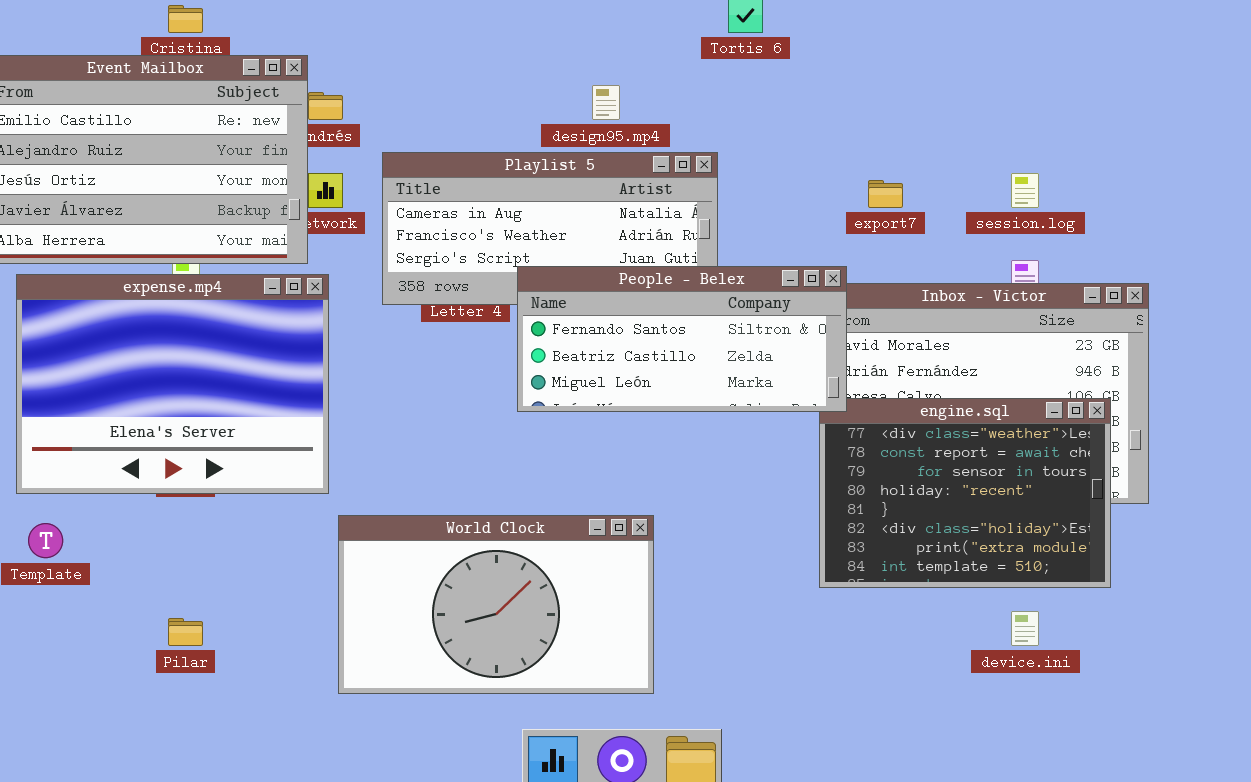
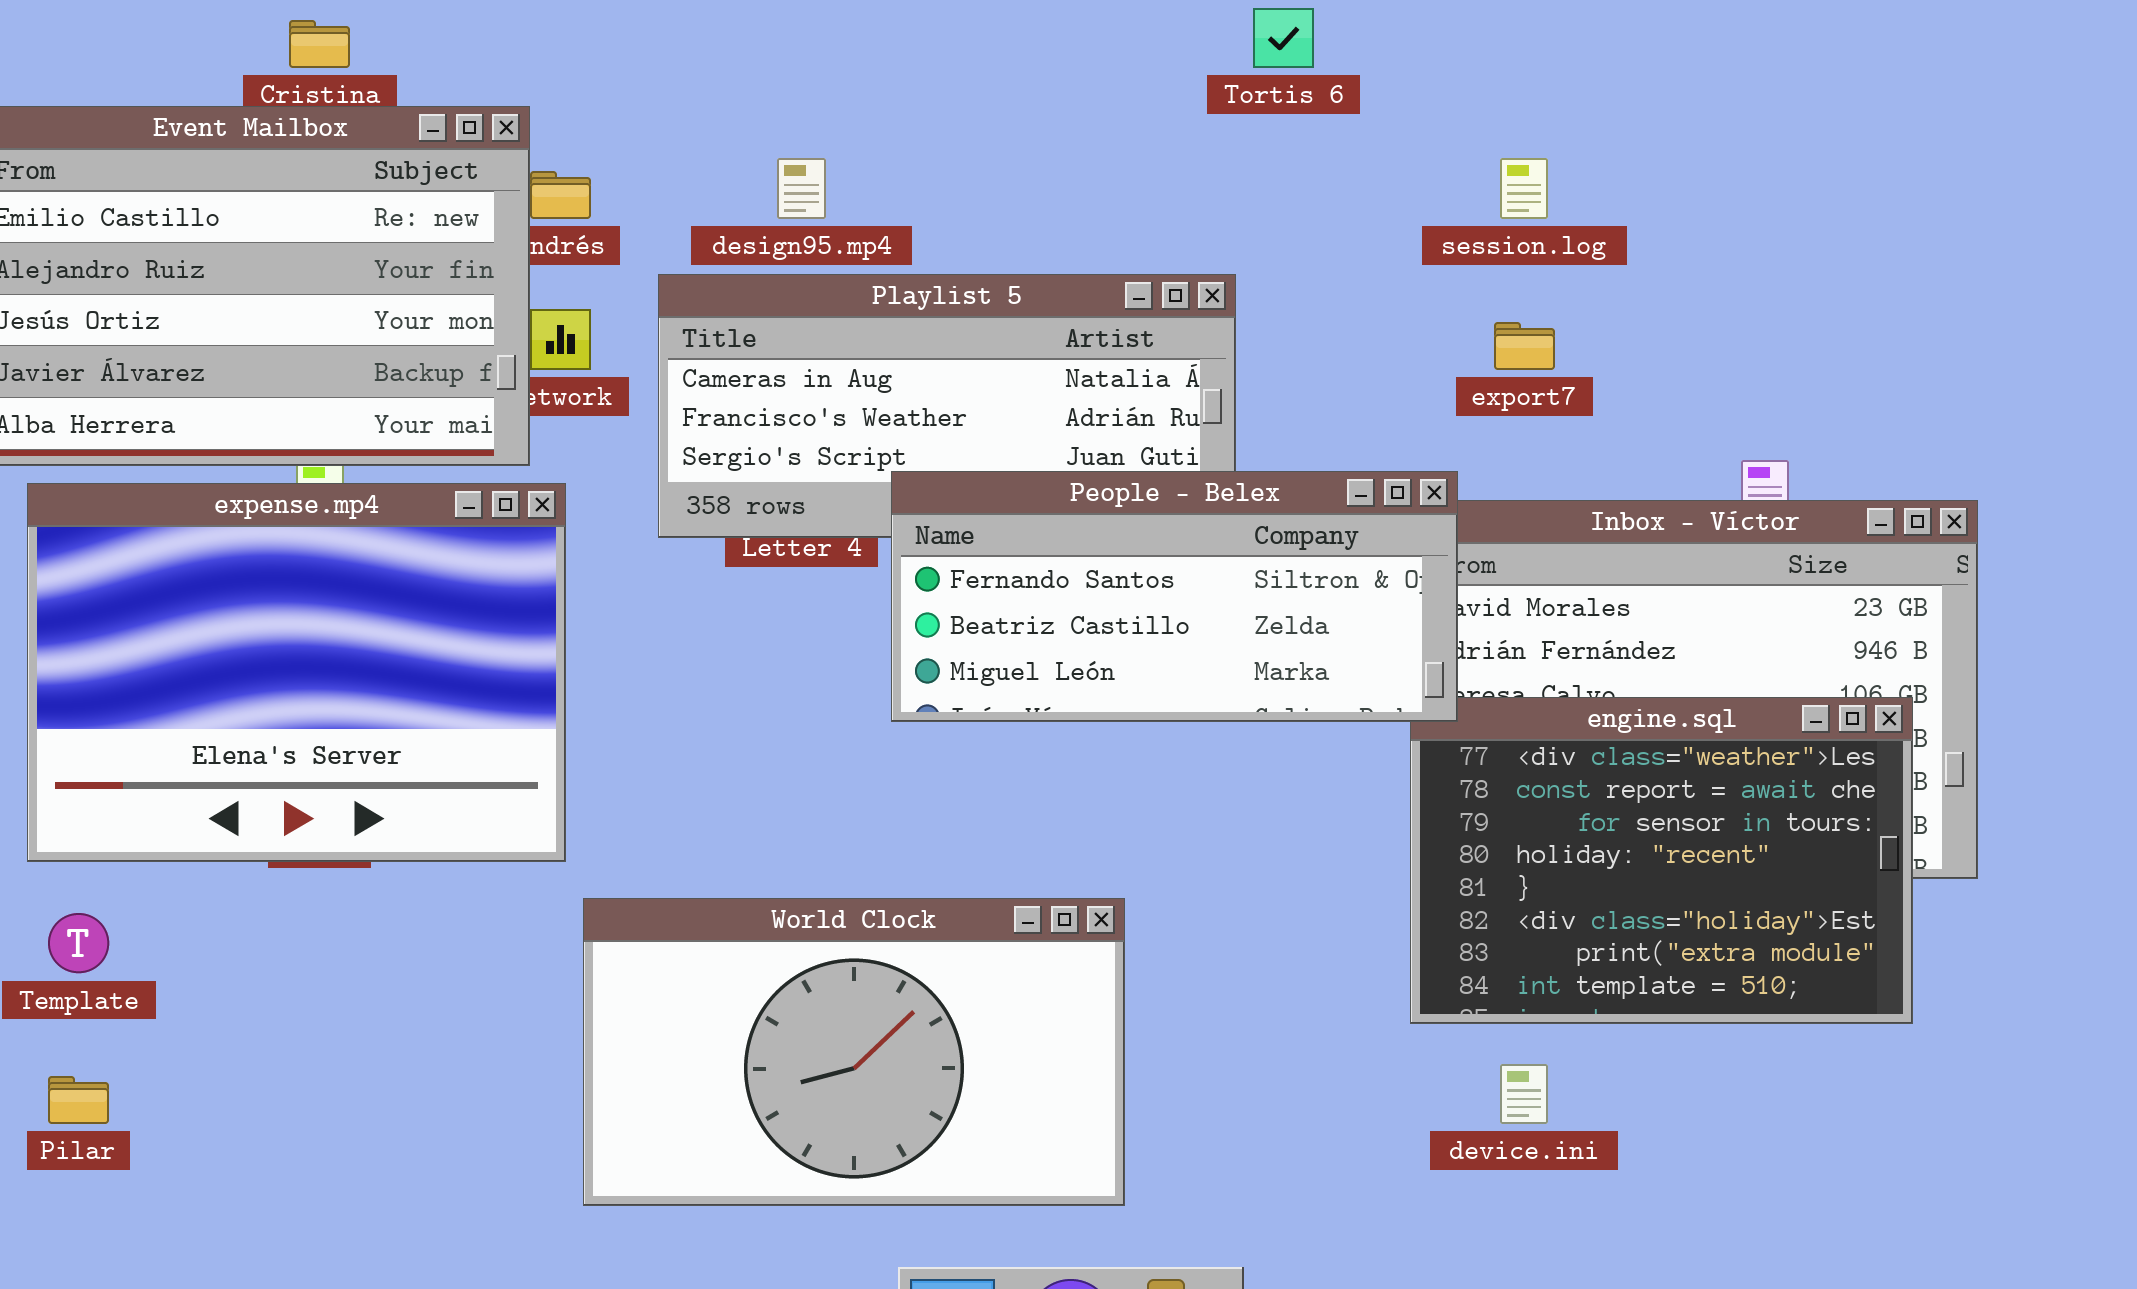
design95.mp4: [592,85,620,120] -> [777,158,826,219], moved
session.log: [1011,173,1039,208] -> [1500,158,1548,219], moved
device.ini: [1011,611,1039,646] -> [1500,1064,1548,1124], moved
Pilar: [168,618,203,646] -> [48,1076,109,1124], moved

